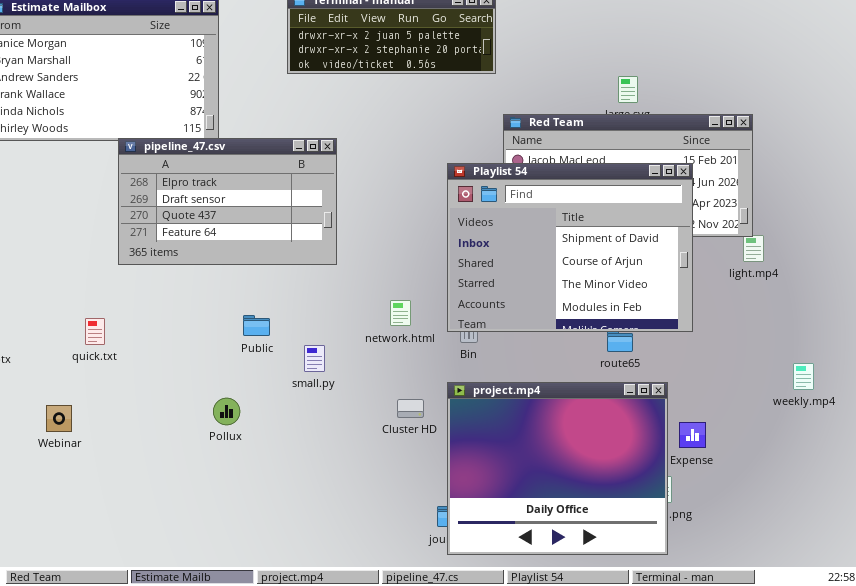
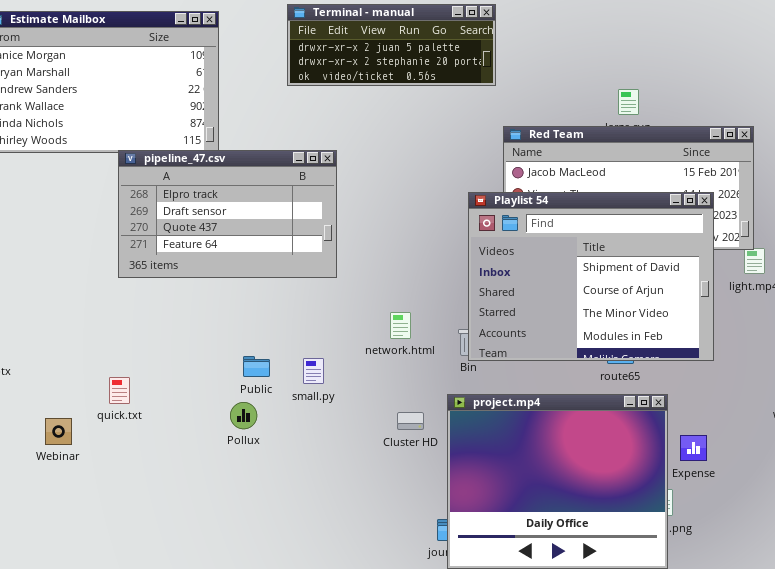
Playlist 54: [447,163,693,332] -> [468,192,714,361], moved
Public: [243,315,270,336] -> [243,356,270,377], moved
quick.txt: [85,318,105,345] -> [109,377,130,404], moved
Pollux: [213,398,240,425] -> [230,402,257,429], moved

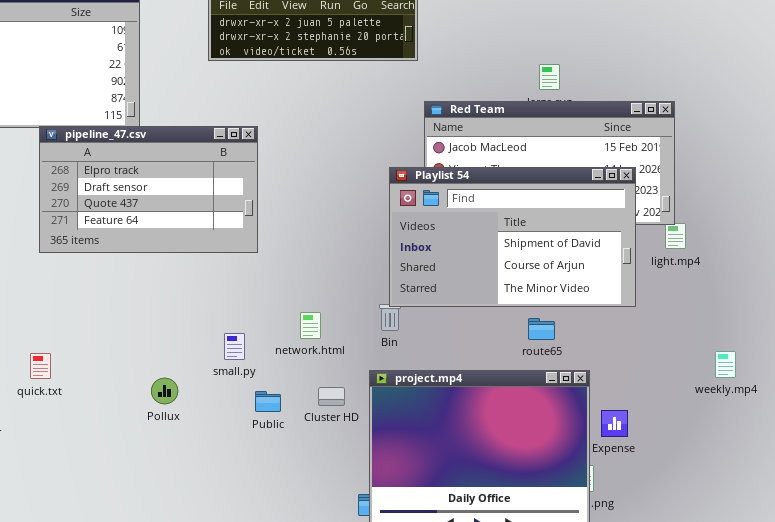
Playlist 54: [468,192,714,361] -> [389,167,636,307], resized
network.html: [390,312,411,339] -> [300,312,321,339], moved
Public: [243,356,270,377] -> [255,391,281,412], moved

